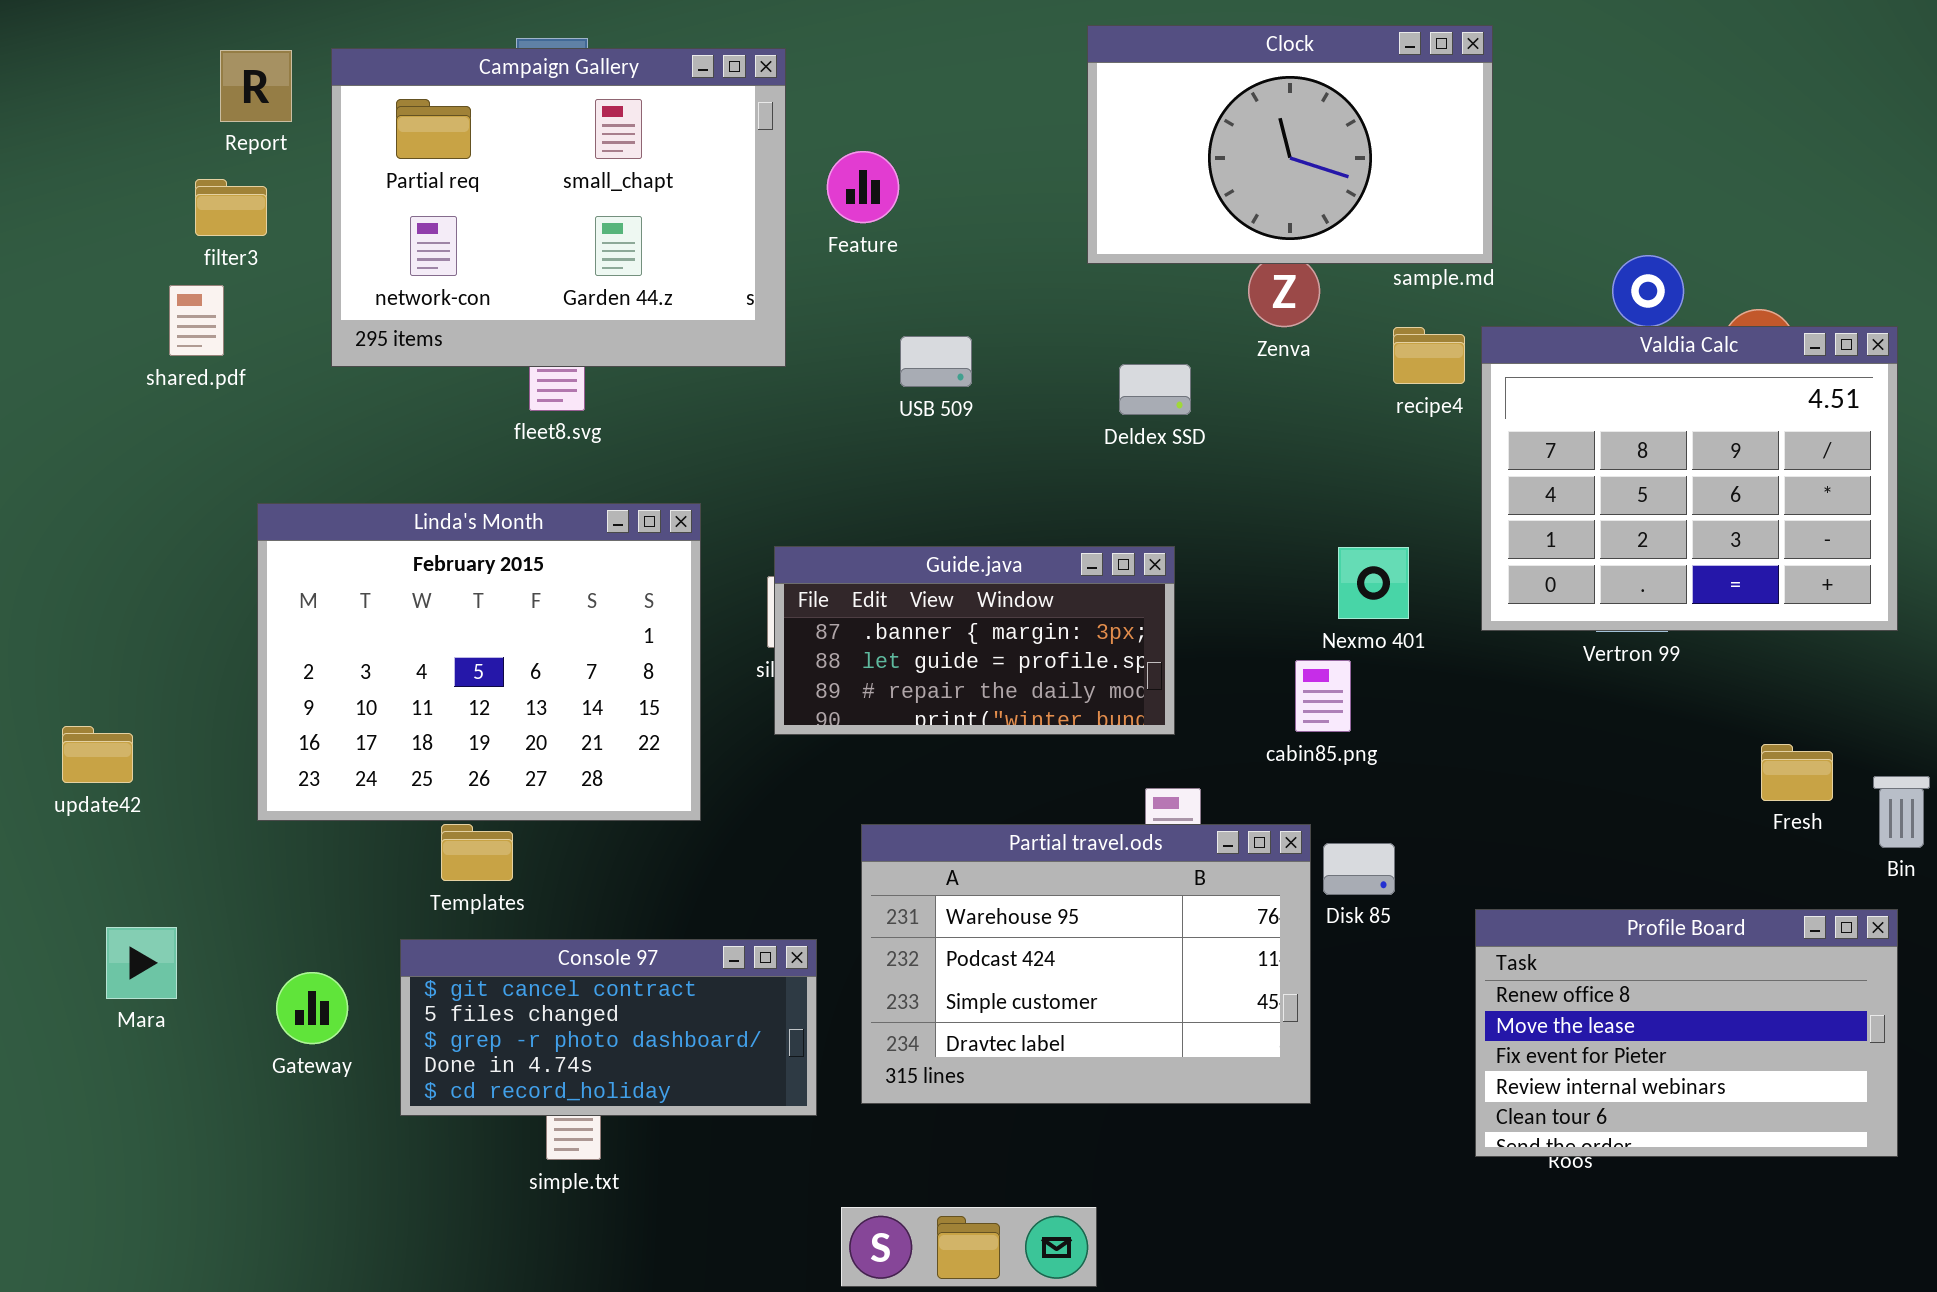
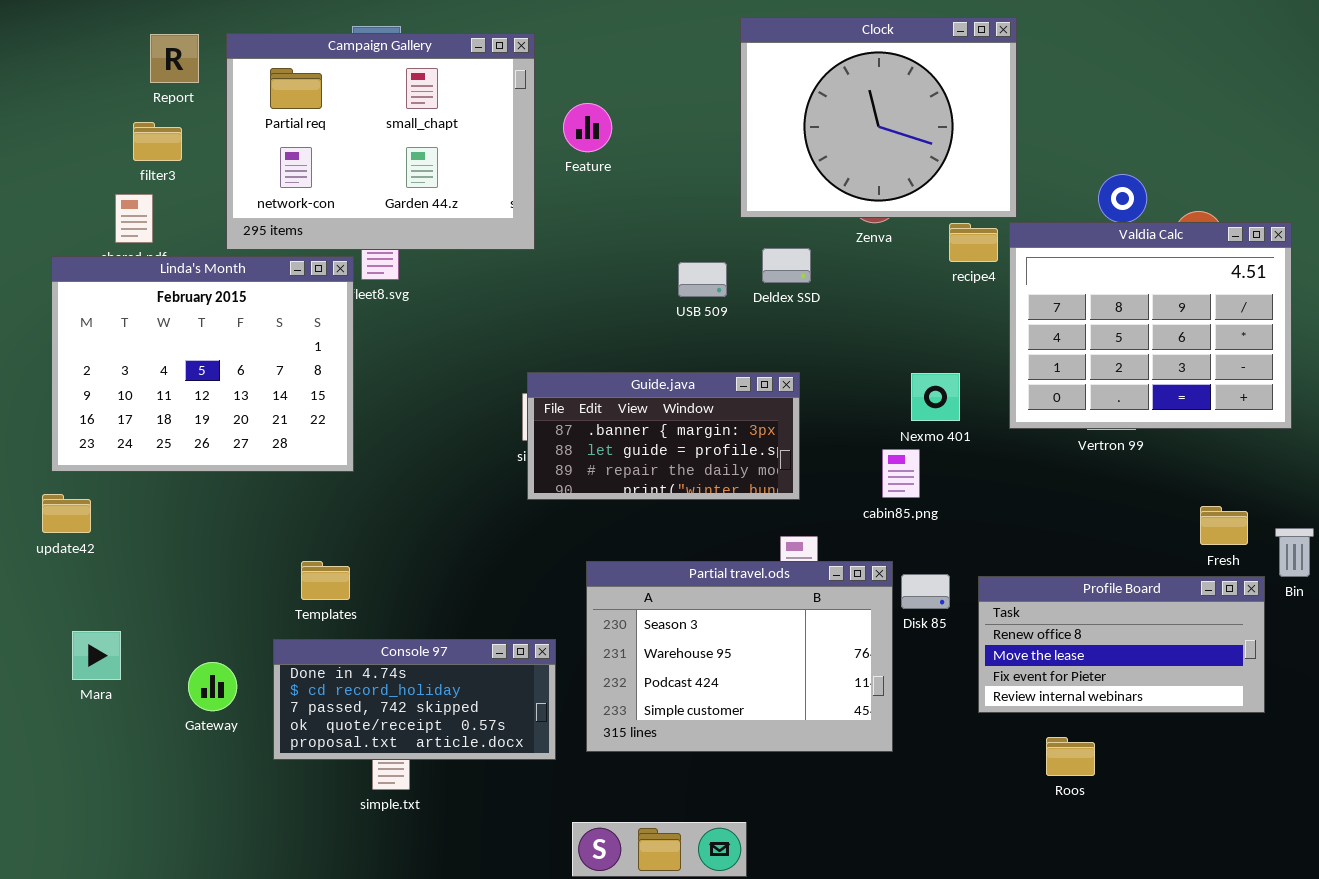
Clock: [1087,25,1493,264] -> [740,17,1017,218], resized
USB 509: [900,336,972,387] -> [678,262,727,297], moved
Linda's Month: [257,503,701,821] -> [51,256,354,472], moved
Partial travel.ods: [861,824,1311,1104] -> [586,561,893,752], scrolled up 1 row
Profile Board: [1475,909,1898,1157] -> [978,576,1265,713], moved, resized
Console 97: [400,939,817,1116] -> [273,639,556,760], scrolled down 3 rows

